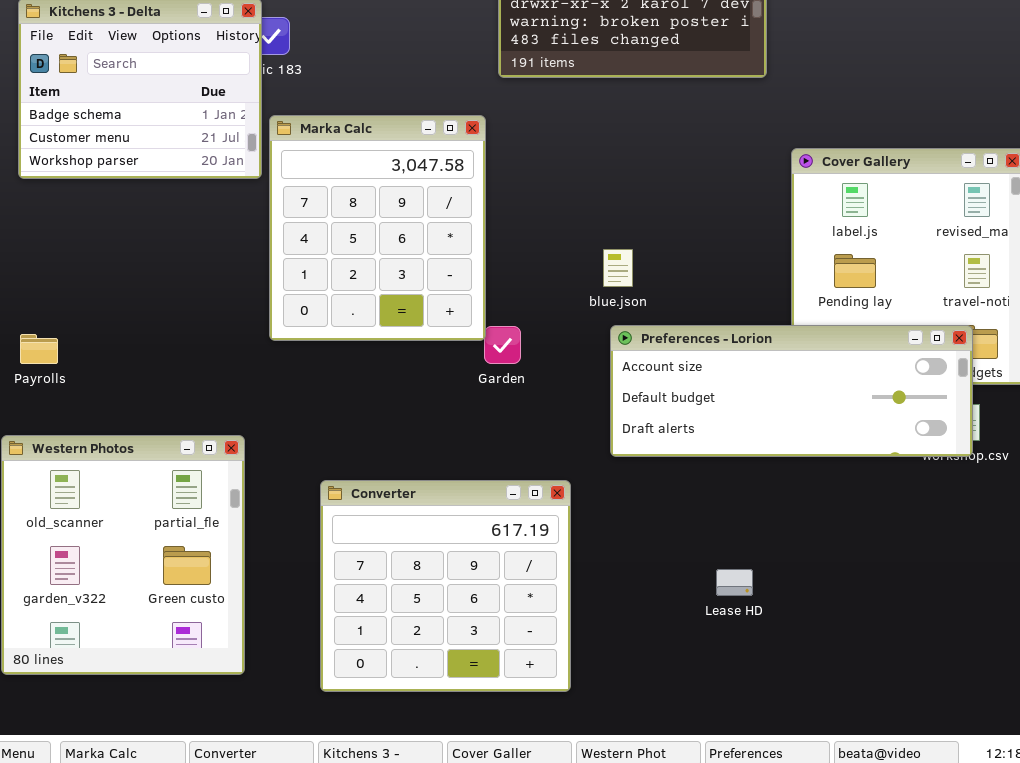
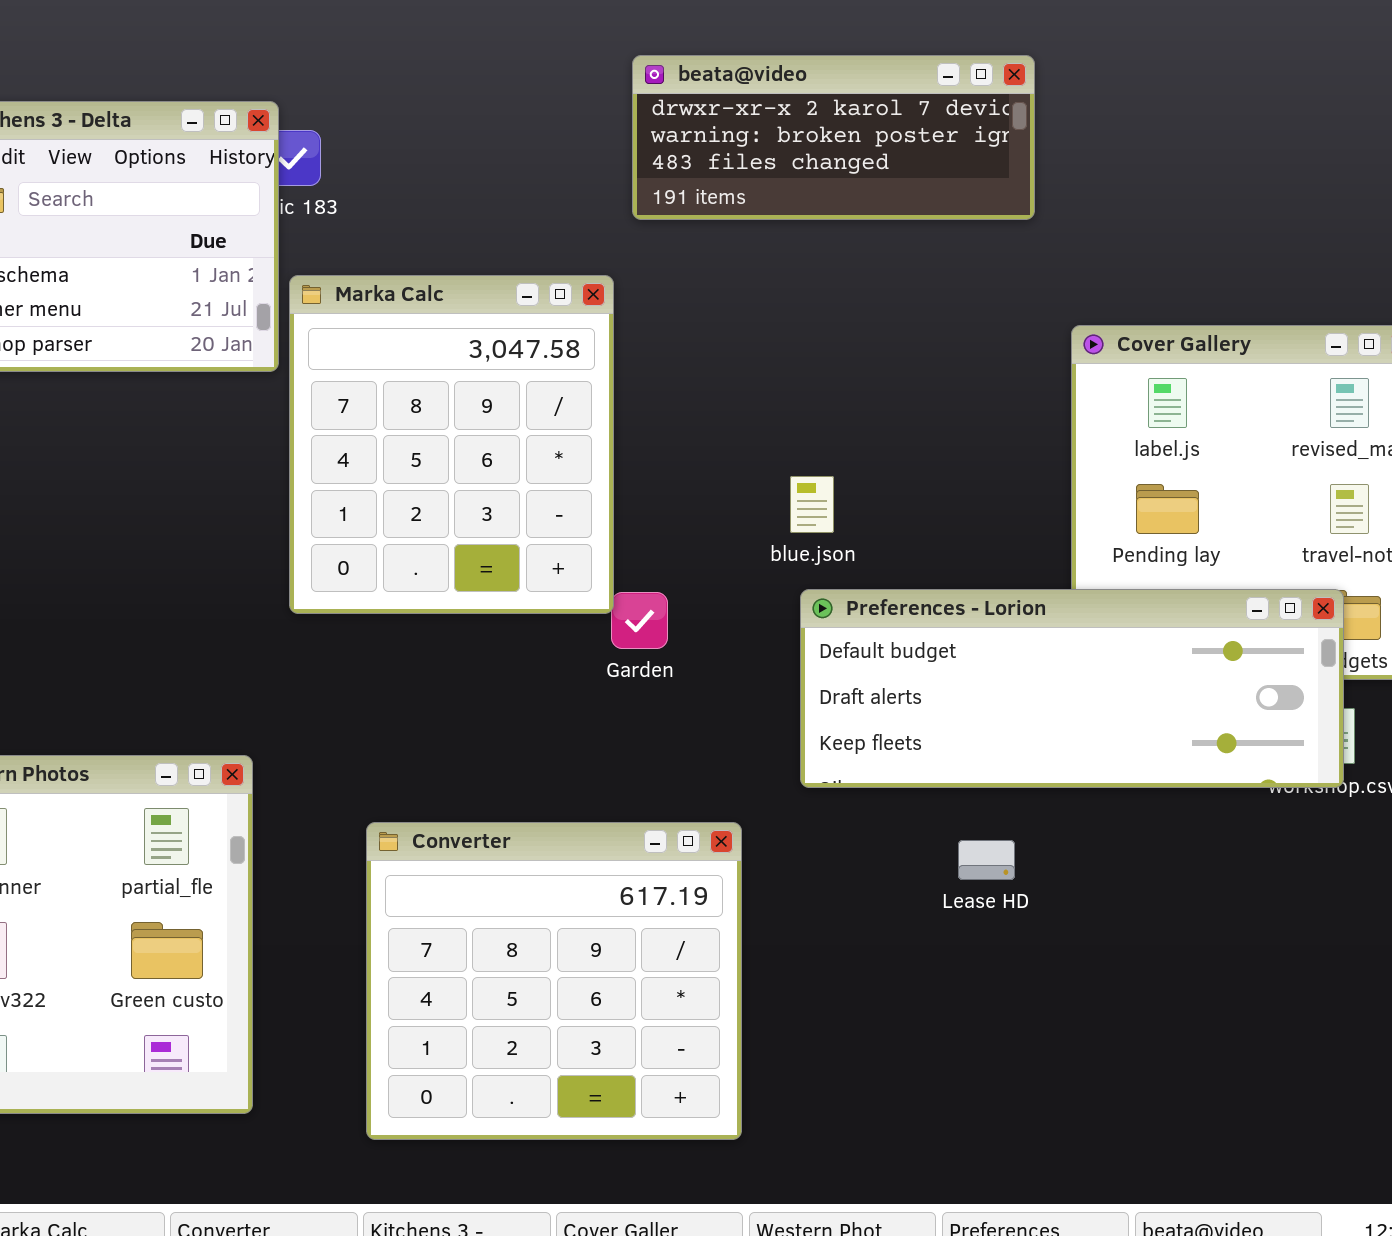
Preferences - Lorion: [610,325,973,457] -> [800,589,1344,788], scrolled down 1 row
Lease HD: [716,569,753,596] -> [958,840,1015,880], moved

